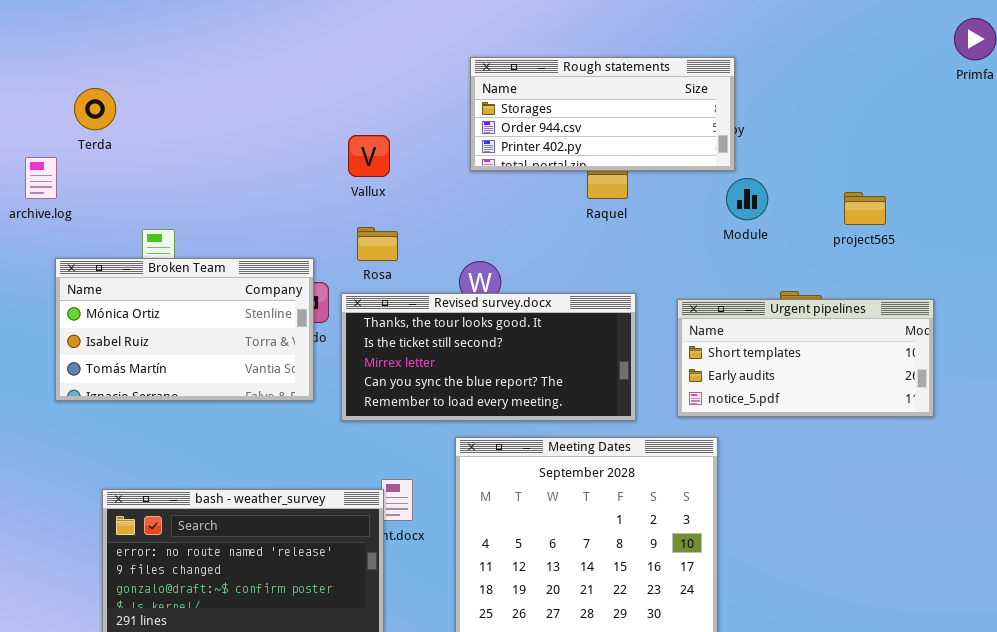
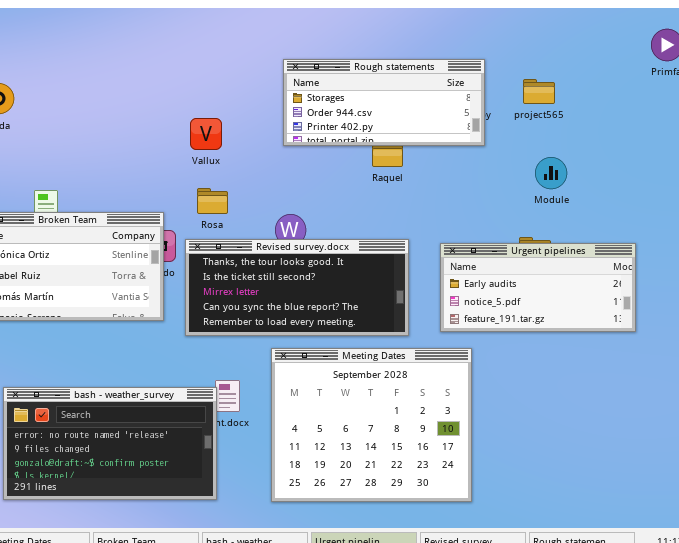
Module: [726,178,768,220] -> [535,157,567,189], moved
project565: [844,192,886,225] -> [523,79,555,104], moved
Urgent pipelines: [677,299,934,417] -> [440,243,636,332], scrolled down 1 row

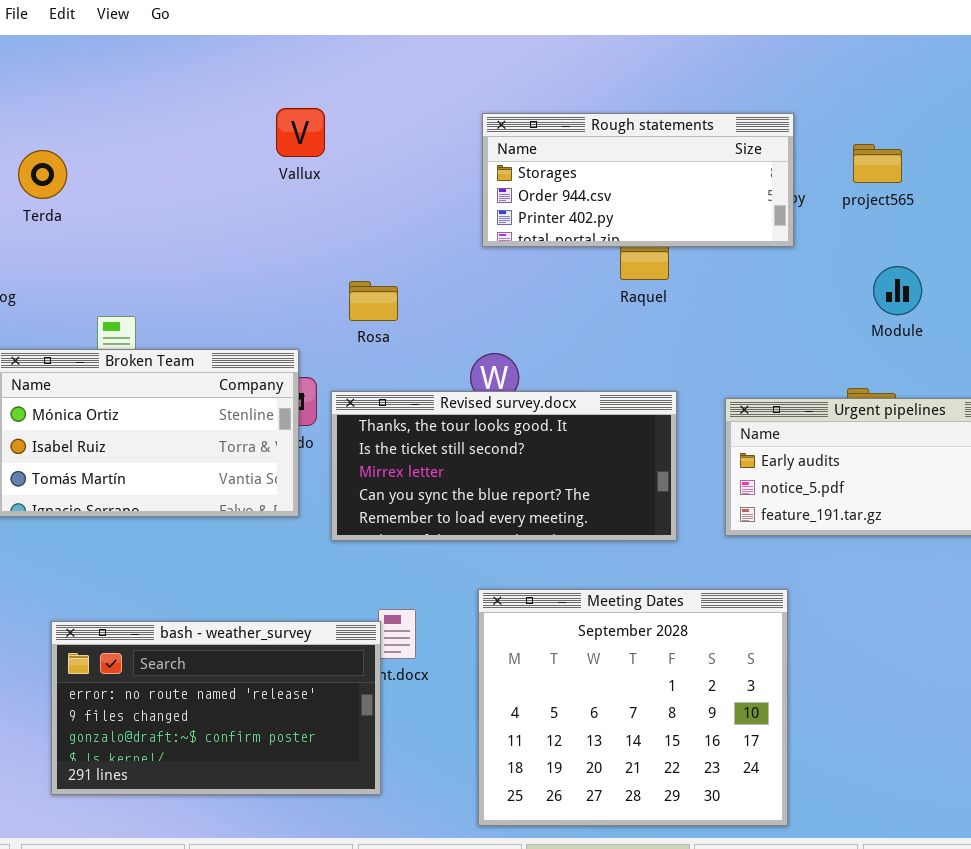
Vallux: [190,118,222,150] -> [276,108,325,157], moved
Rosa: [197,188,228,214] -> [349,281,398,321], moved
Meeting Dates: [271,348,472,502] -> [478,589,788,826], moved

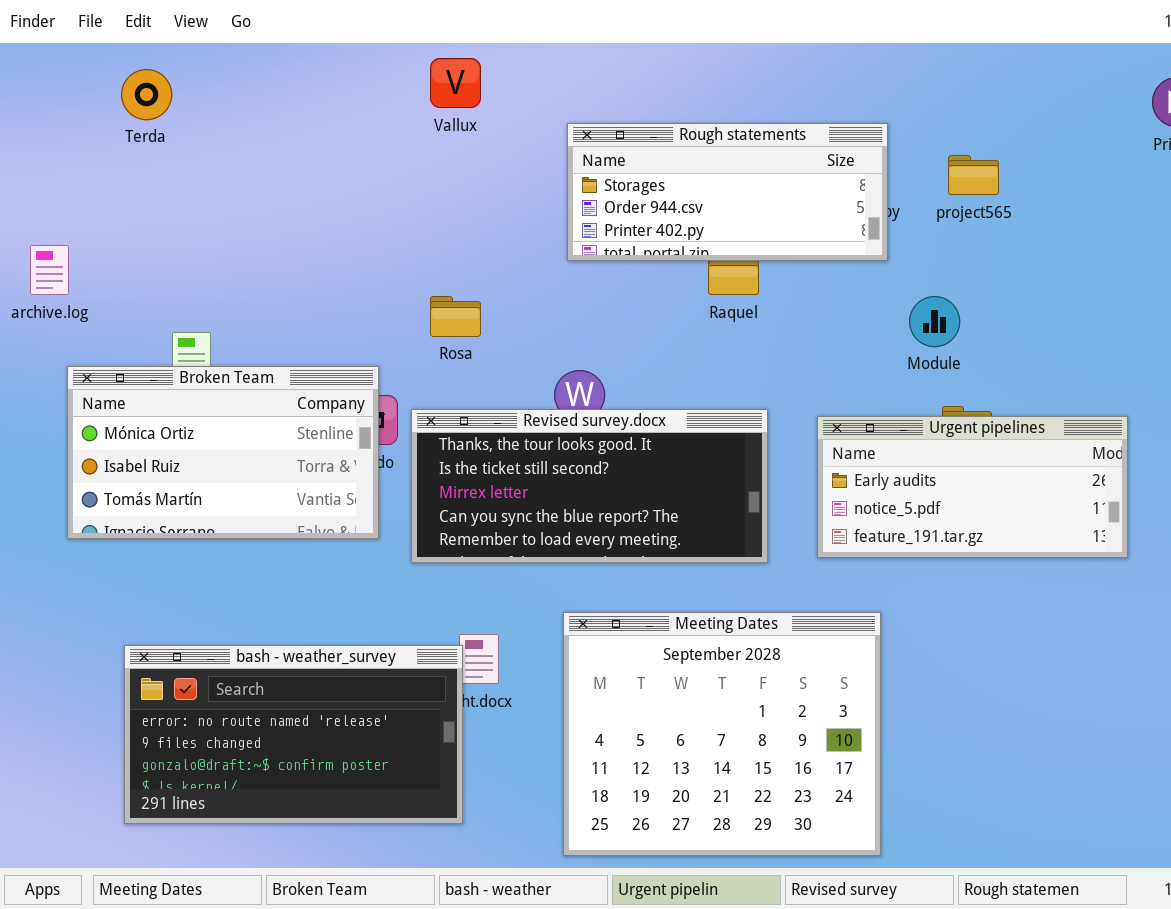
Vallux: [276,108,325,157] -> [430,58,481,108], moved
Terda: [18,150,67,199] -> [121,69,172,120], moved
Module: [873,266,922,315] -> [909,296,960,347], moved

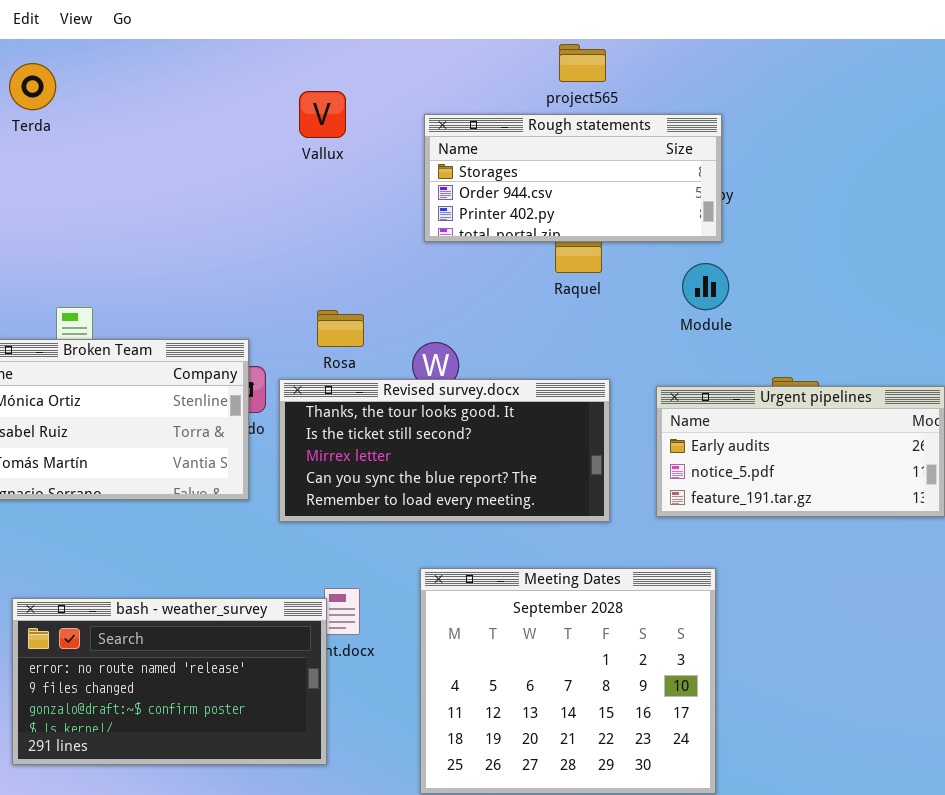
Vallux: [430,58,481,108] -> [299,91,346,138], moved
project565: [948,155,999,195] -> [559,44,606,82], moved
Rosa: [430,296,481,337] -> [317,310,364,347], moved
Module: [909,296,960,347] -> [682,263,729,310], moved

